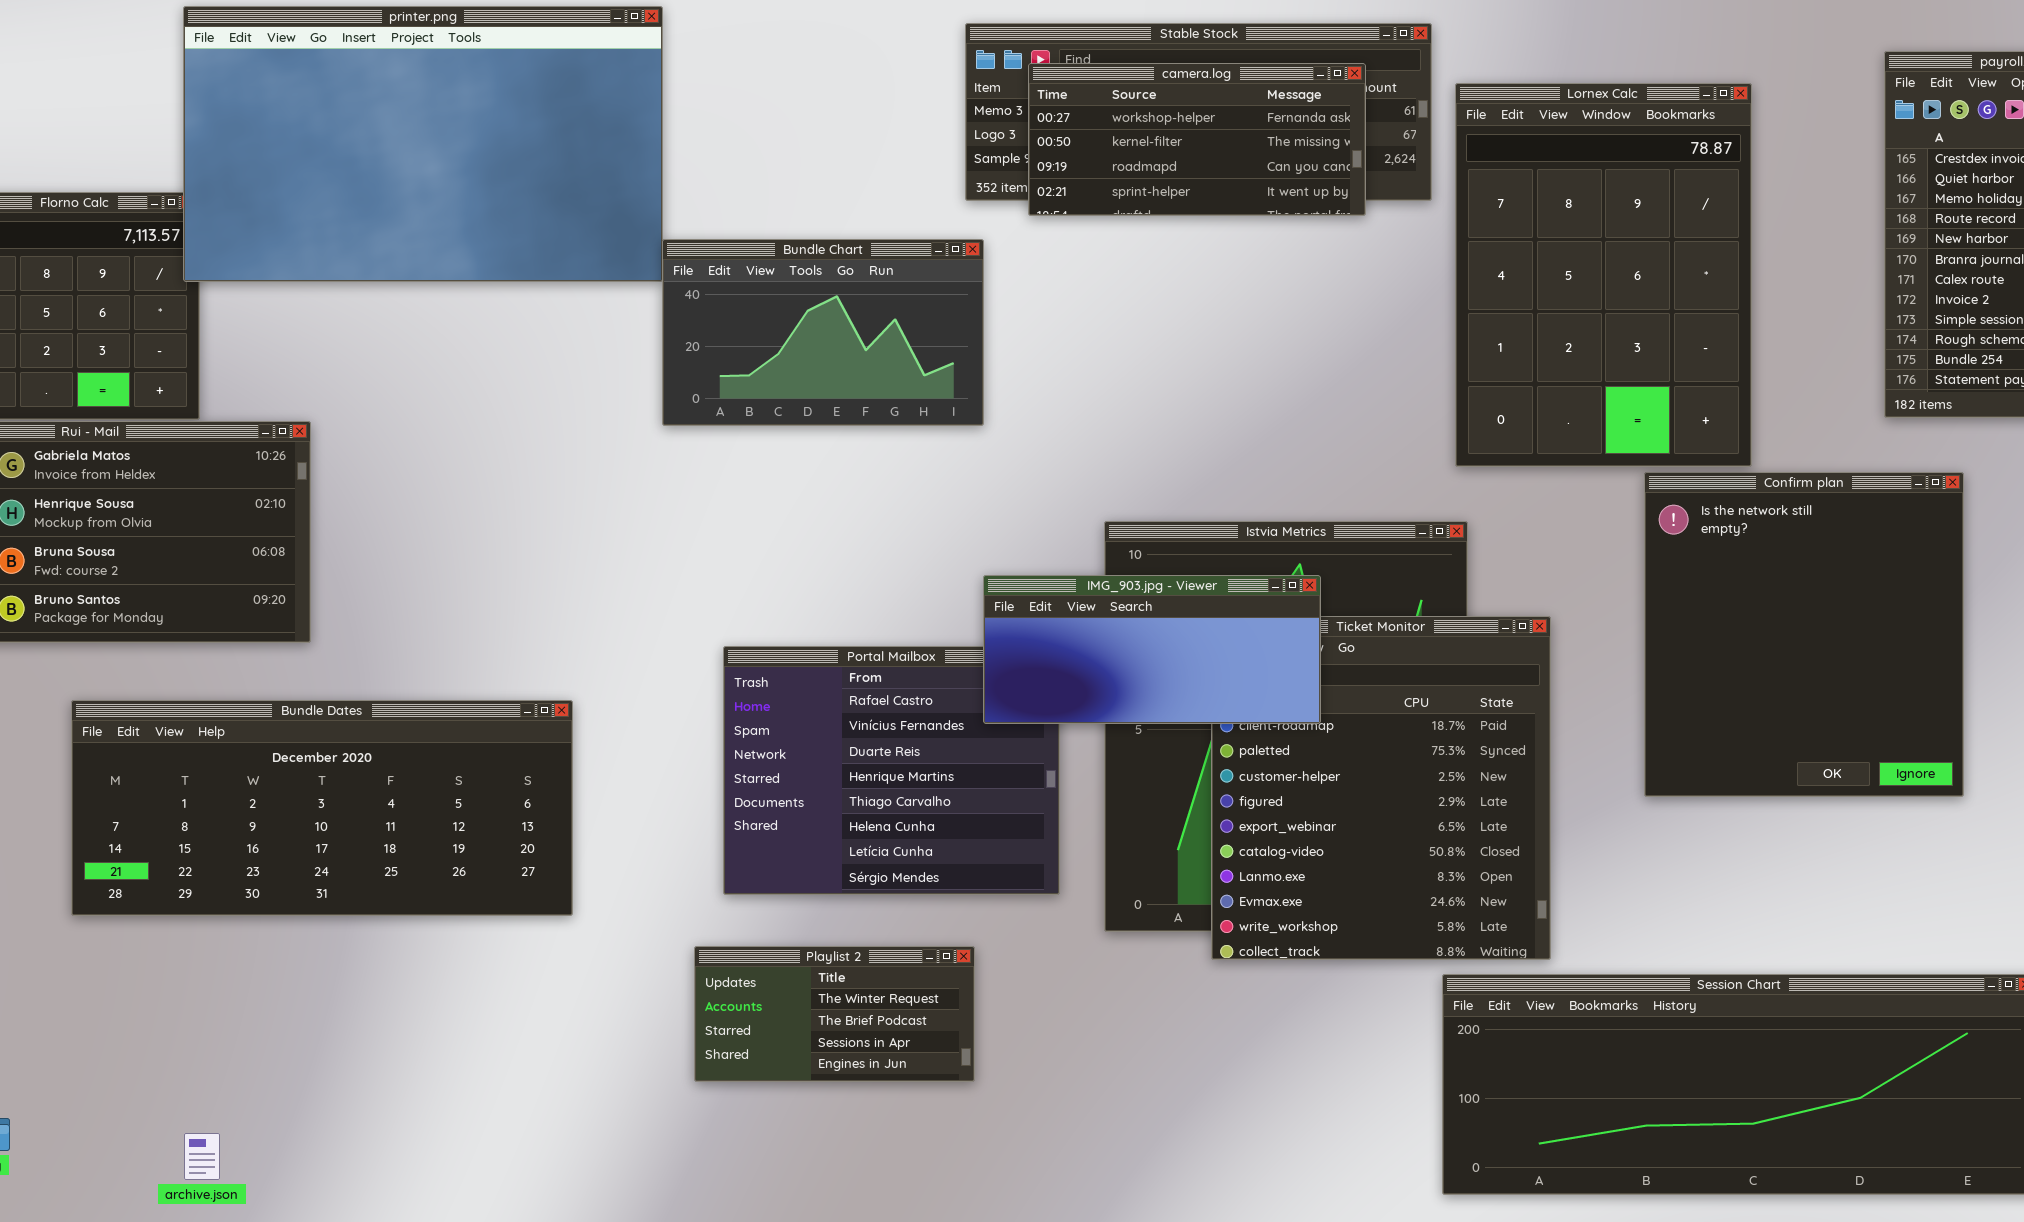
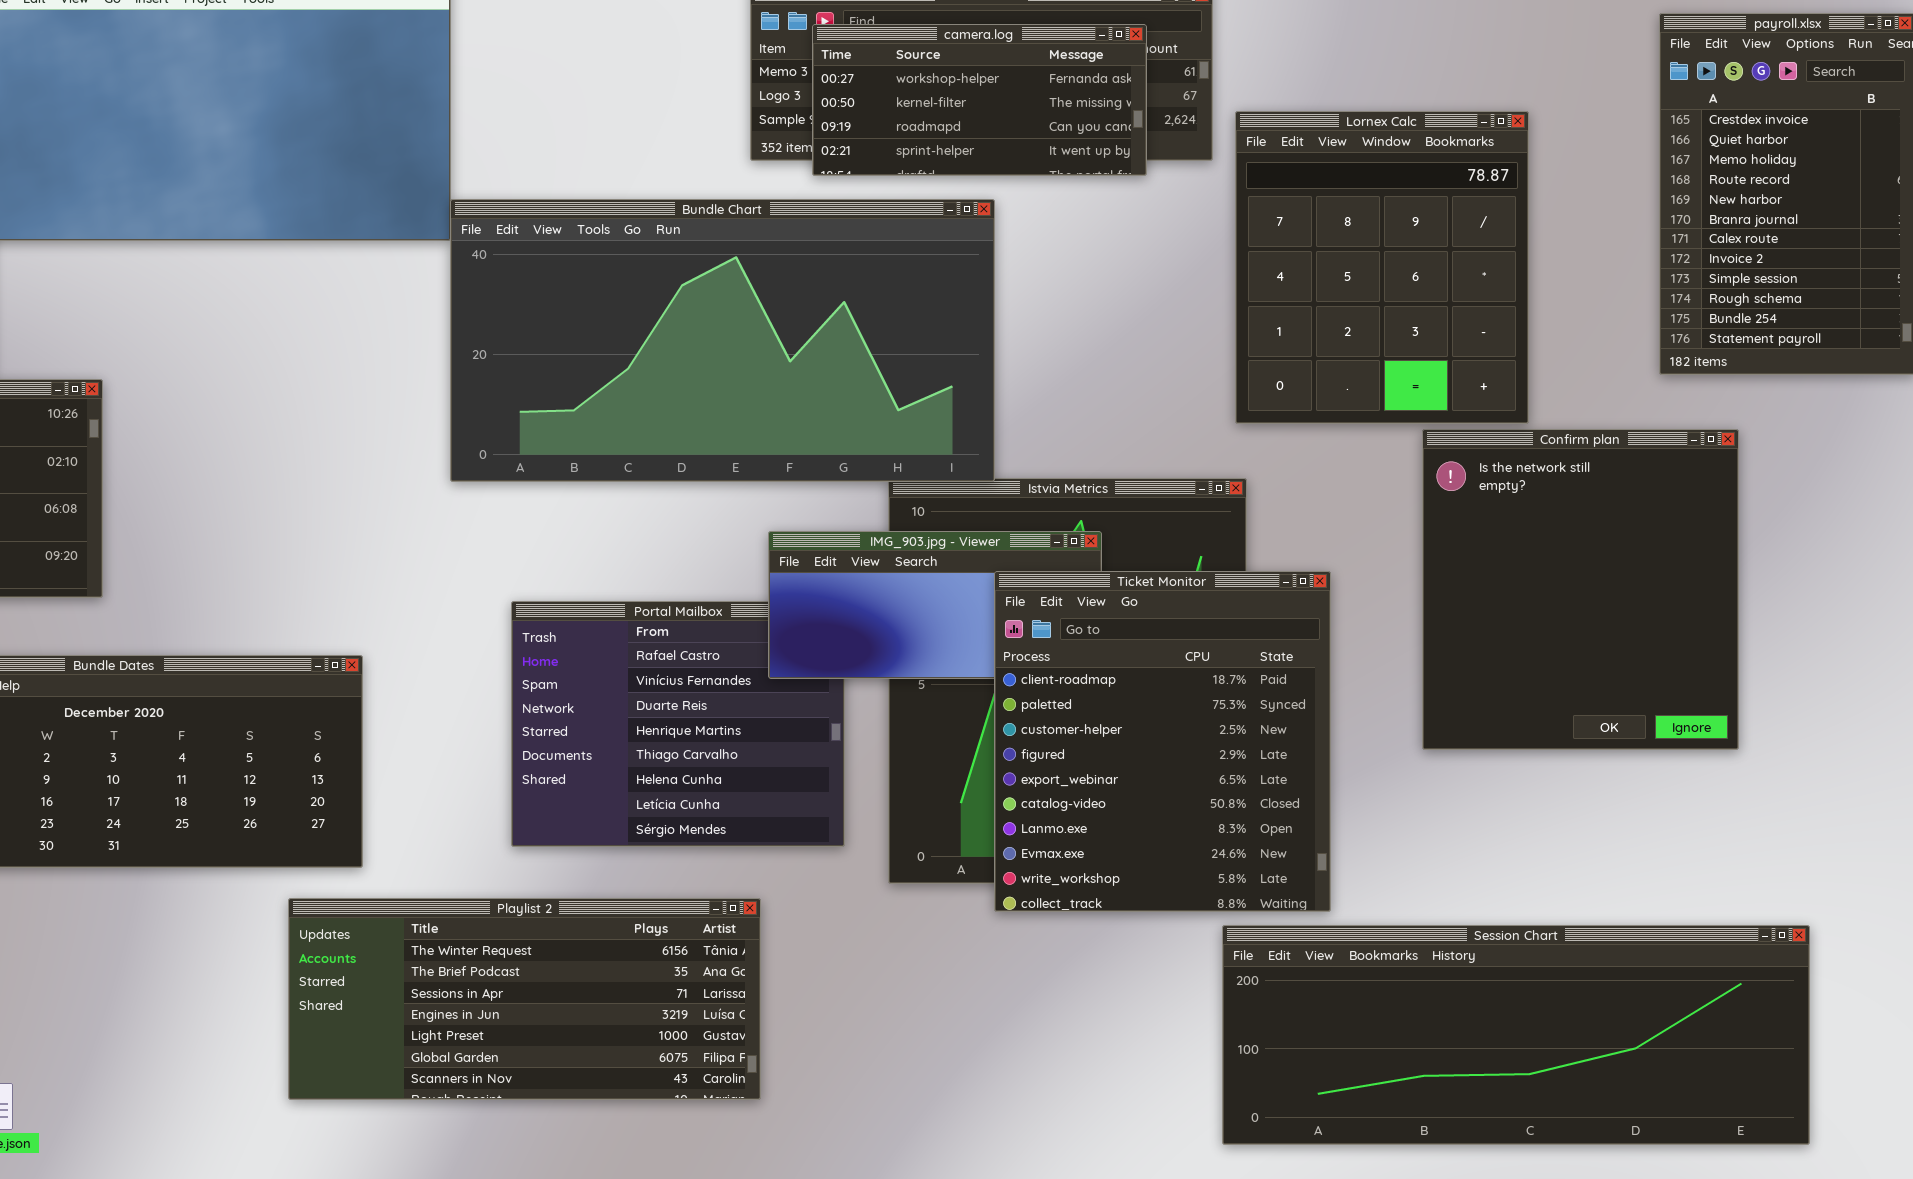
Lornex Calc: [1455,83,1752,467] -> [1235,111,1529,424], resized
Bundle Chart: [662,239,984,426] -> [450,199,995,482], resized
Ticket Monitor: [1211,616,1551,960] -> [994,571,1331,912], raised
Playlist 2: [694,946,975,1082] -> [288,898,761,1100], resized

